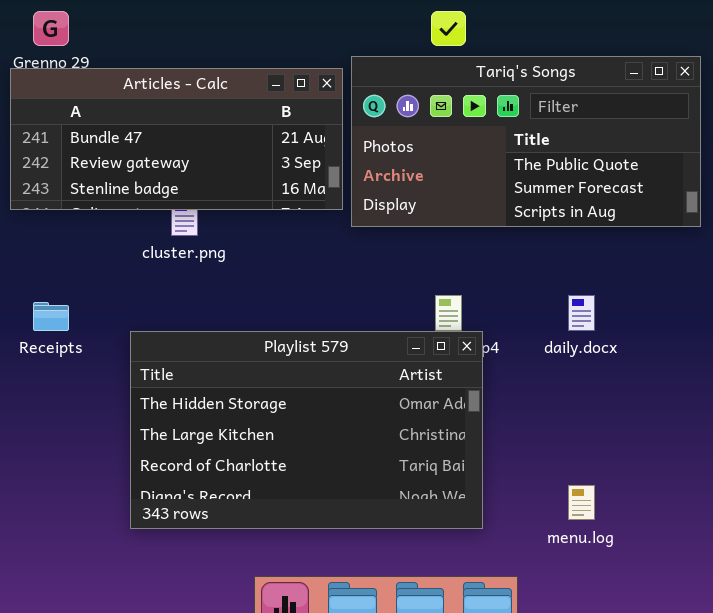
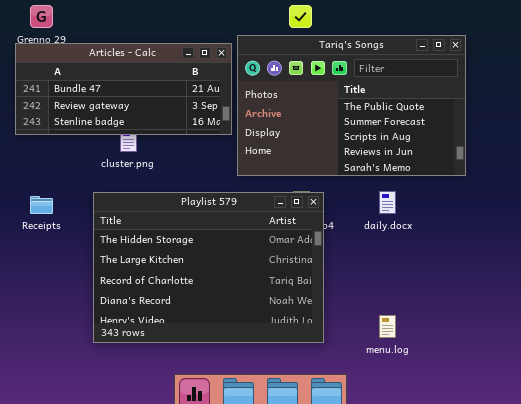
Tariq's Songs: [351,56,701,227] -> [237,35,466,176], resized
Playlist 579: [130,331,483,529] -> [93,192,324,343], resized

